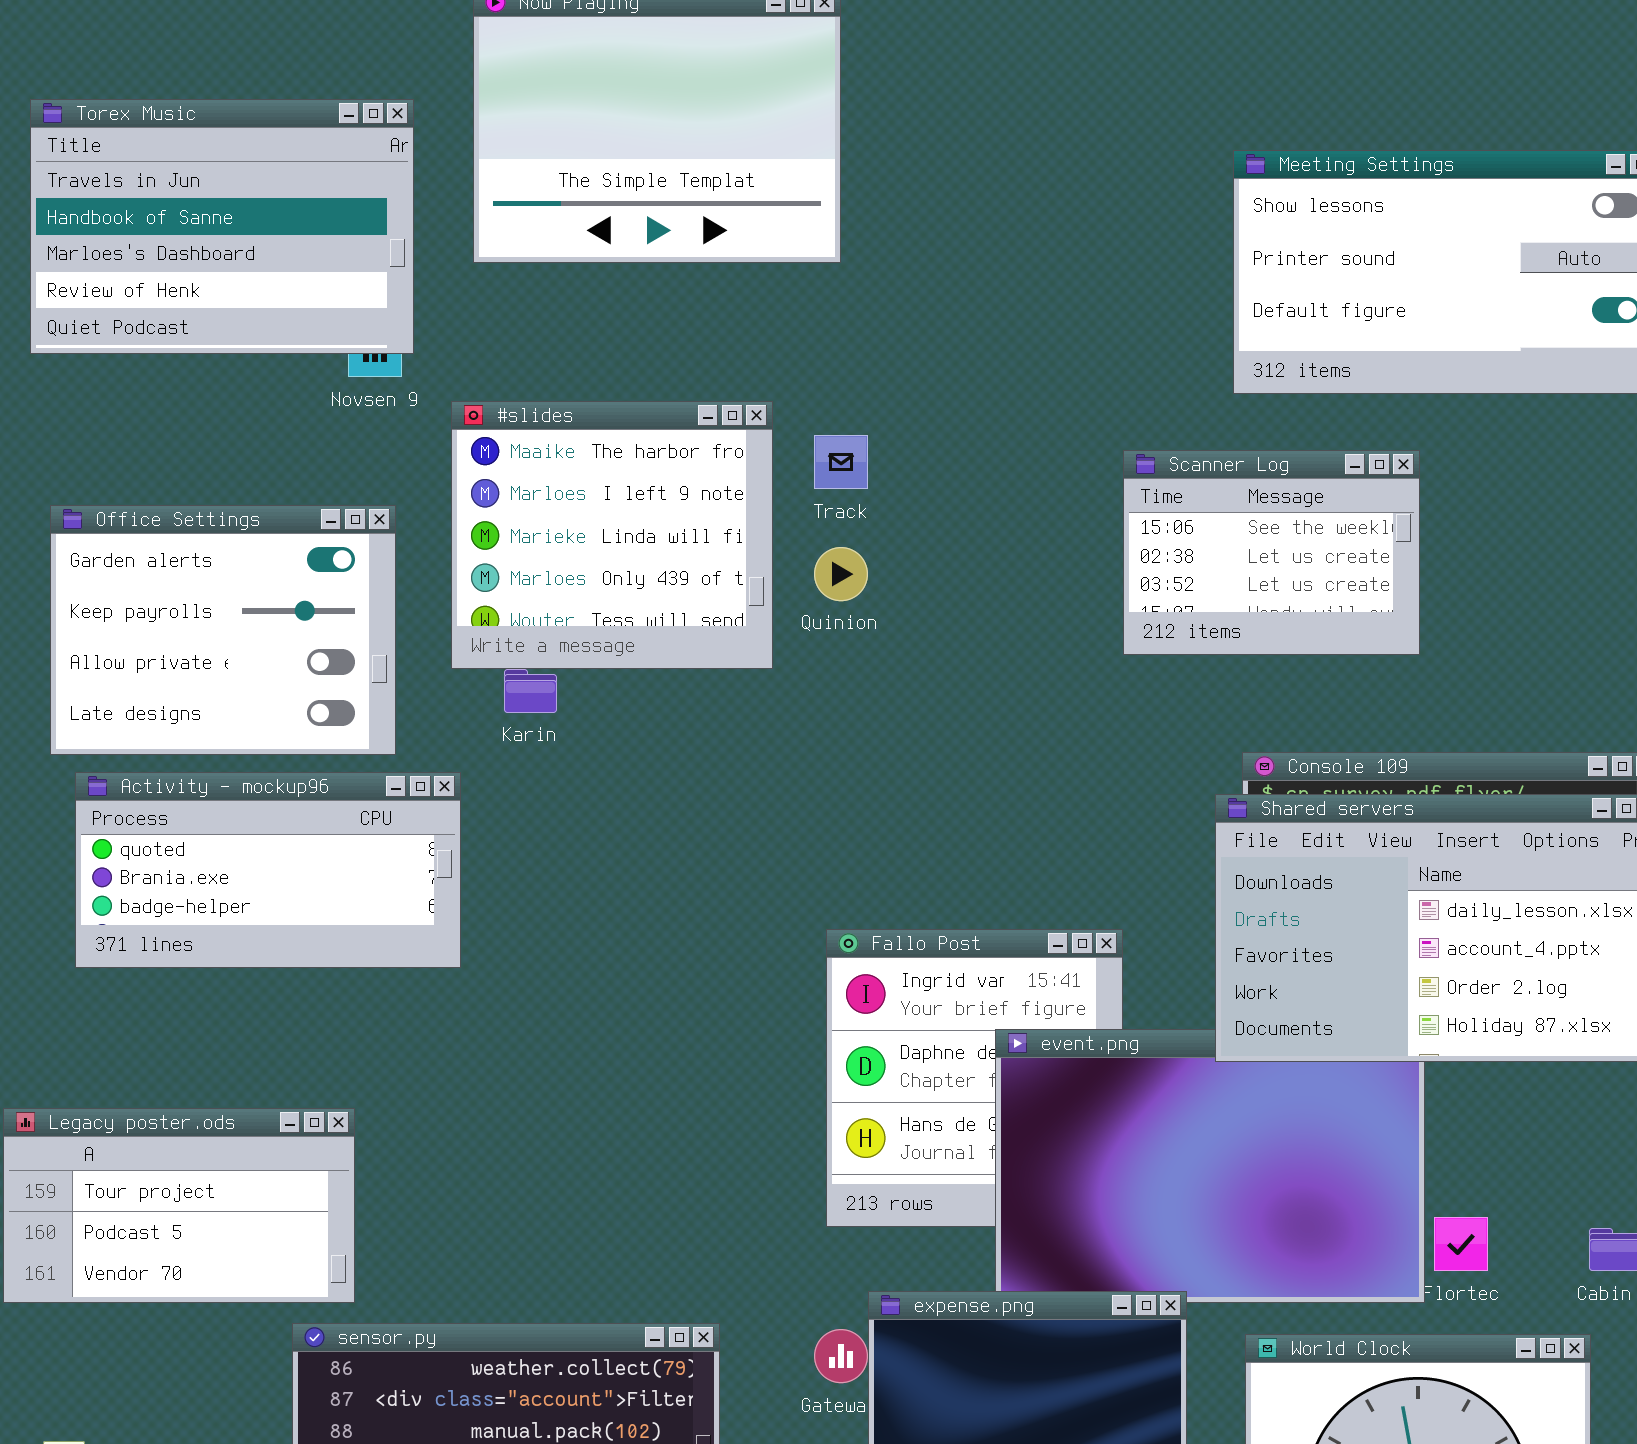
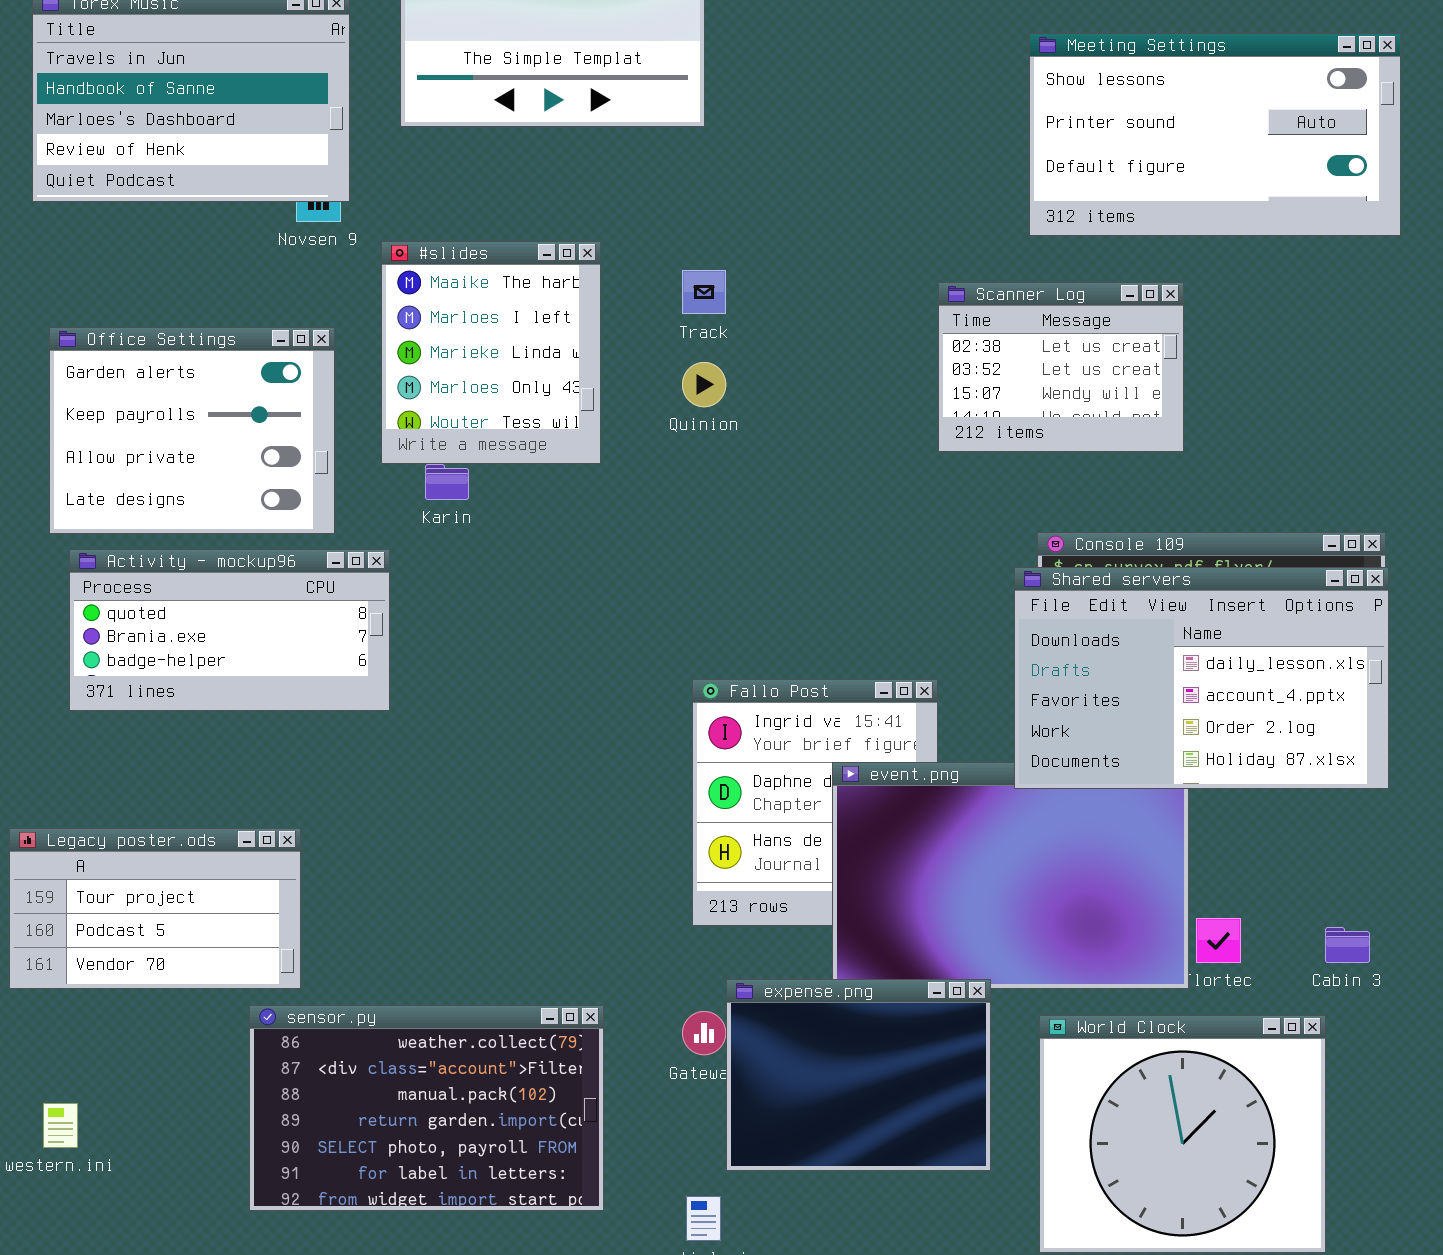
#slides: [451,401,773,669] -> [381,241,601,464], resized
Scanner Log: [1123,450,1420,655] -> [938,282,1184,452], scrolled down 1 row

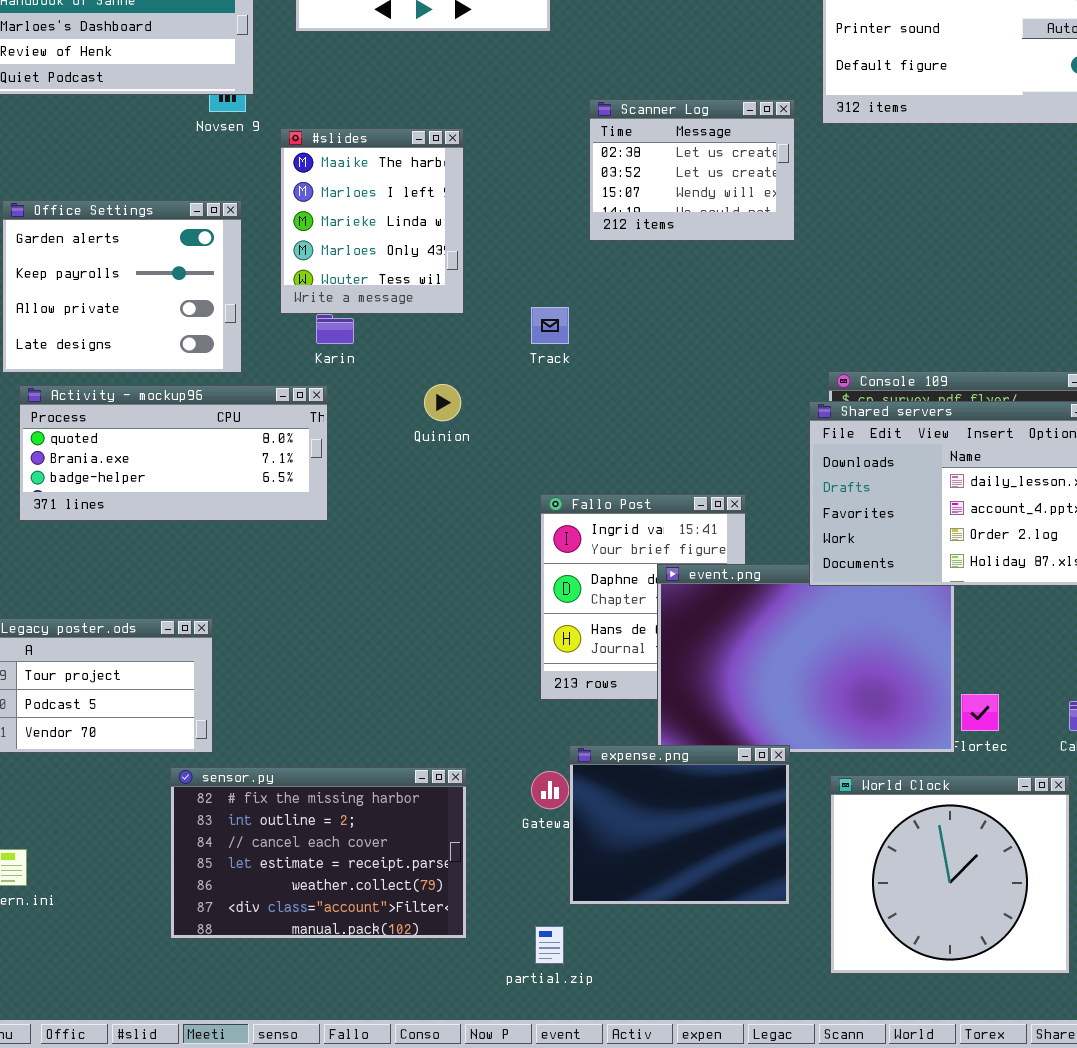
Track: [682,270,726,314] -> [531,307,569,344], moved
Scanner Log: [938,282,1184,452] -> [589,99,795,241], moved
Quinion: [682,362,726,407] -> [424,384,461,421], moved
Activity - mockup96: [69,549,390,711] -> [19,385,328,521], resized
sensor.py: [249,1005,604,1211] -> [170,767,467,939], scrolled up 4 rows

